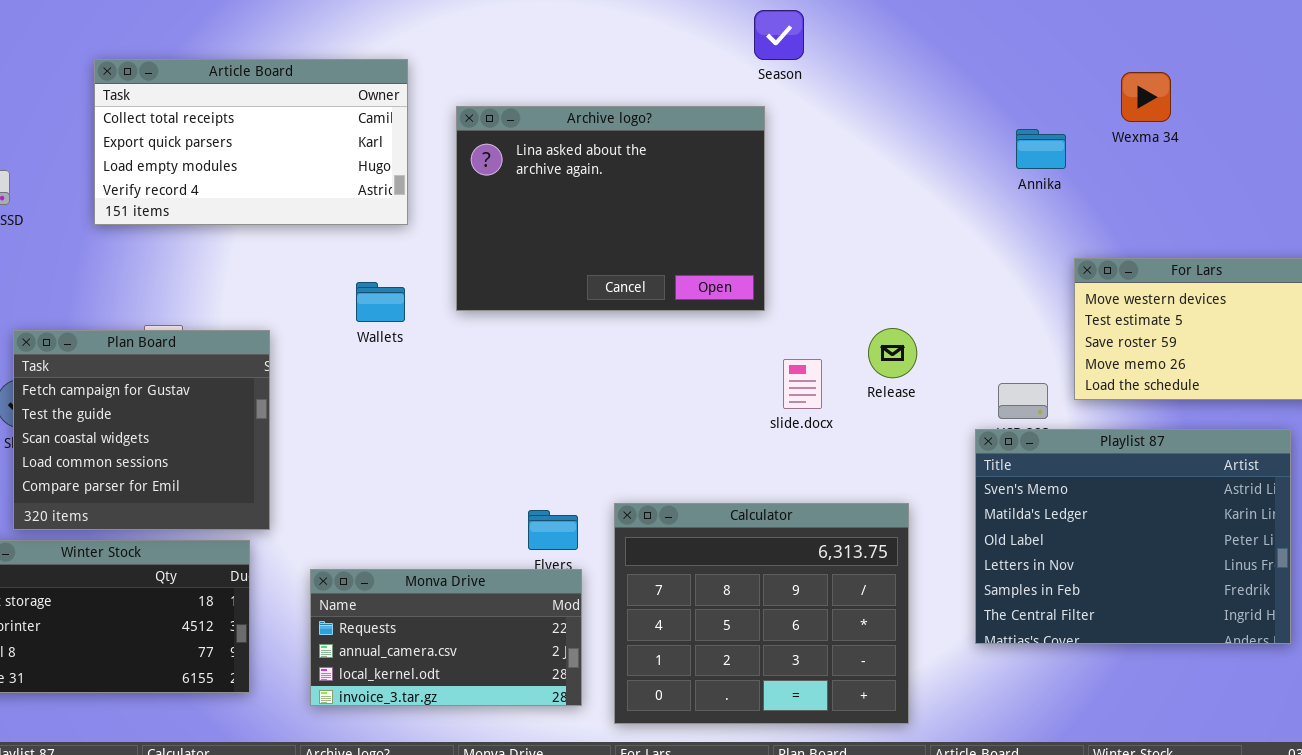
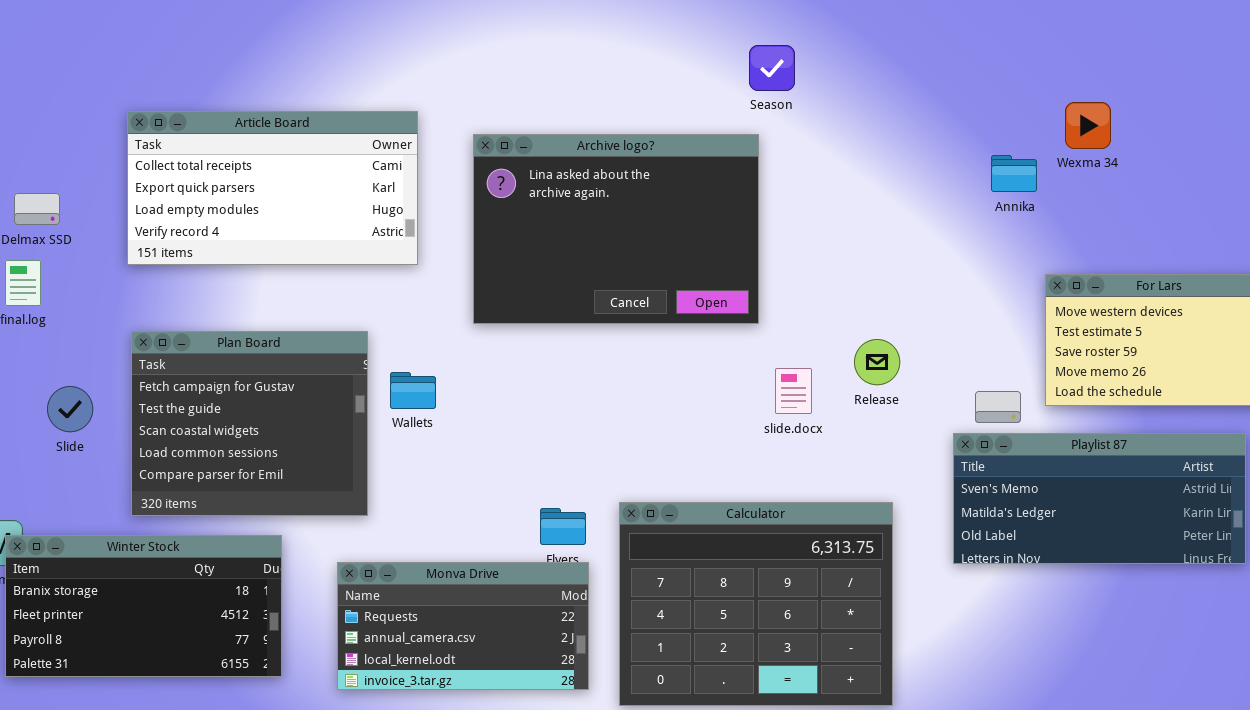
Article Board: [94,59,408,225] -> [127,111,418,265], moved
Wexma 34: [1121,72,1171,122] -> [1065,102,1111,149], moved
Wallets: [356,282,405,322] -> [390,372,436,409], moved
Plan Board: [13,330,270,530] -> [131,331,368,516], moved
Playlist 87: [975,429,1291,644] -> [953,433,1246,564], resized

